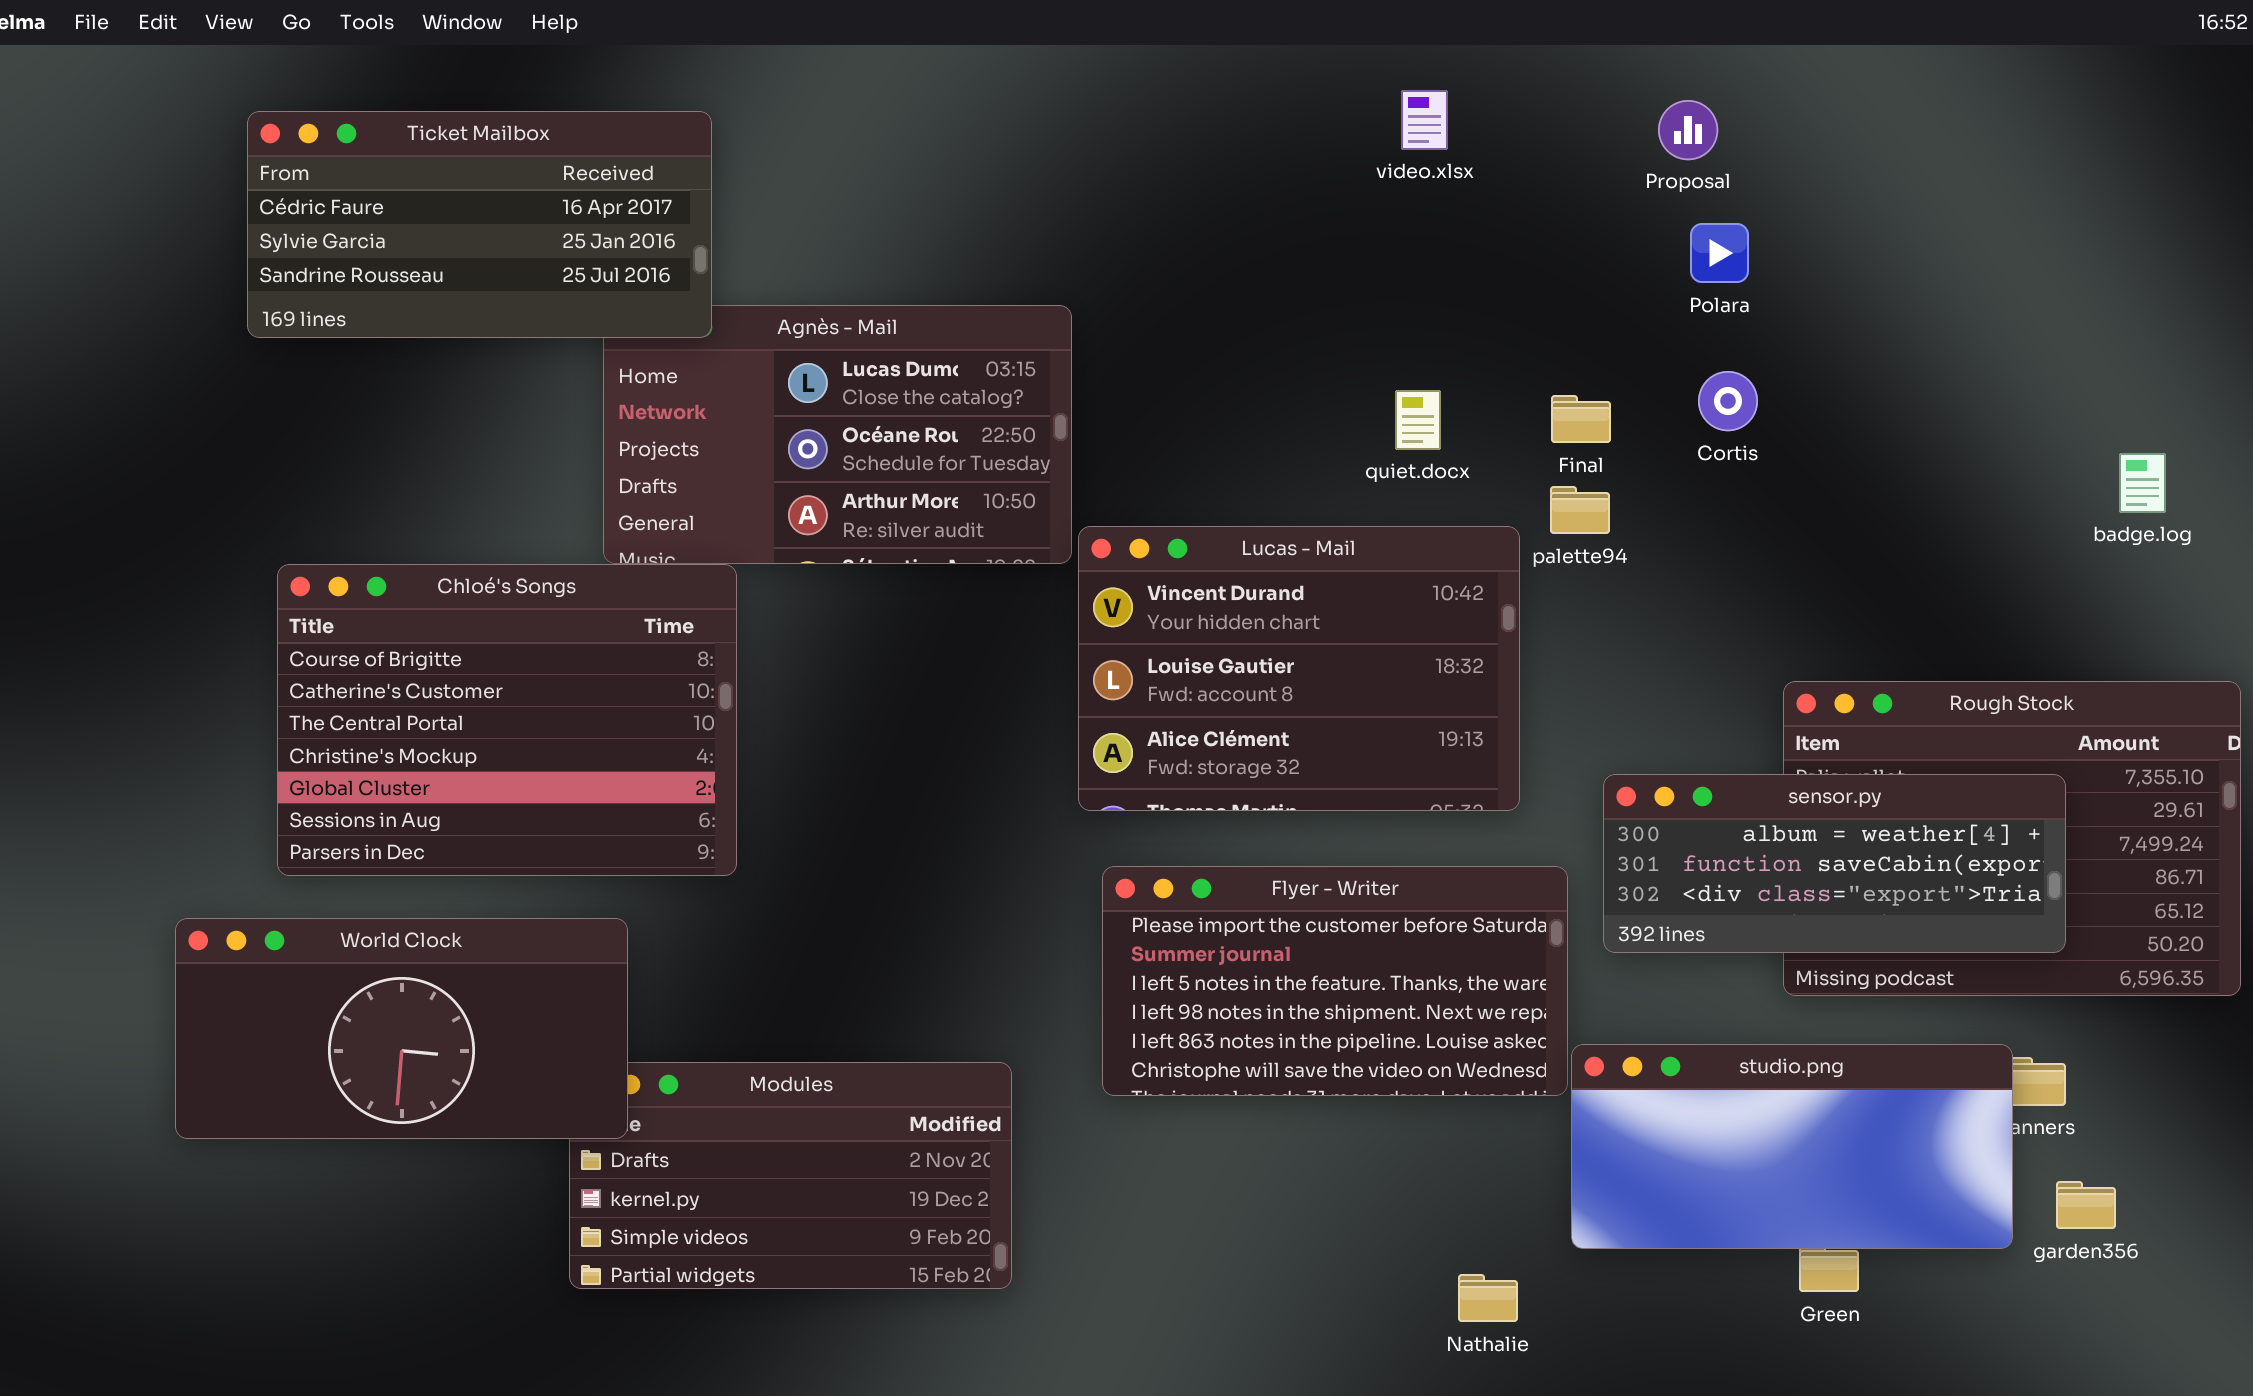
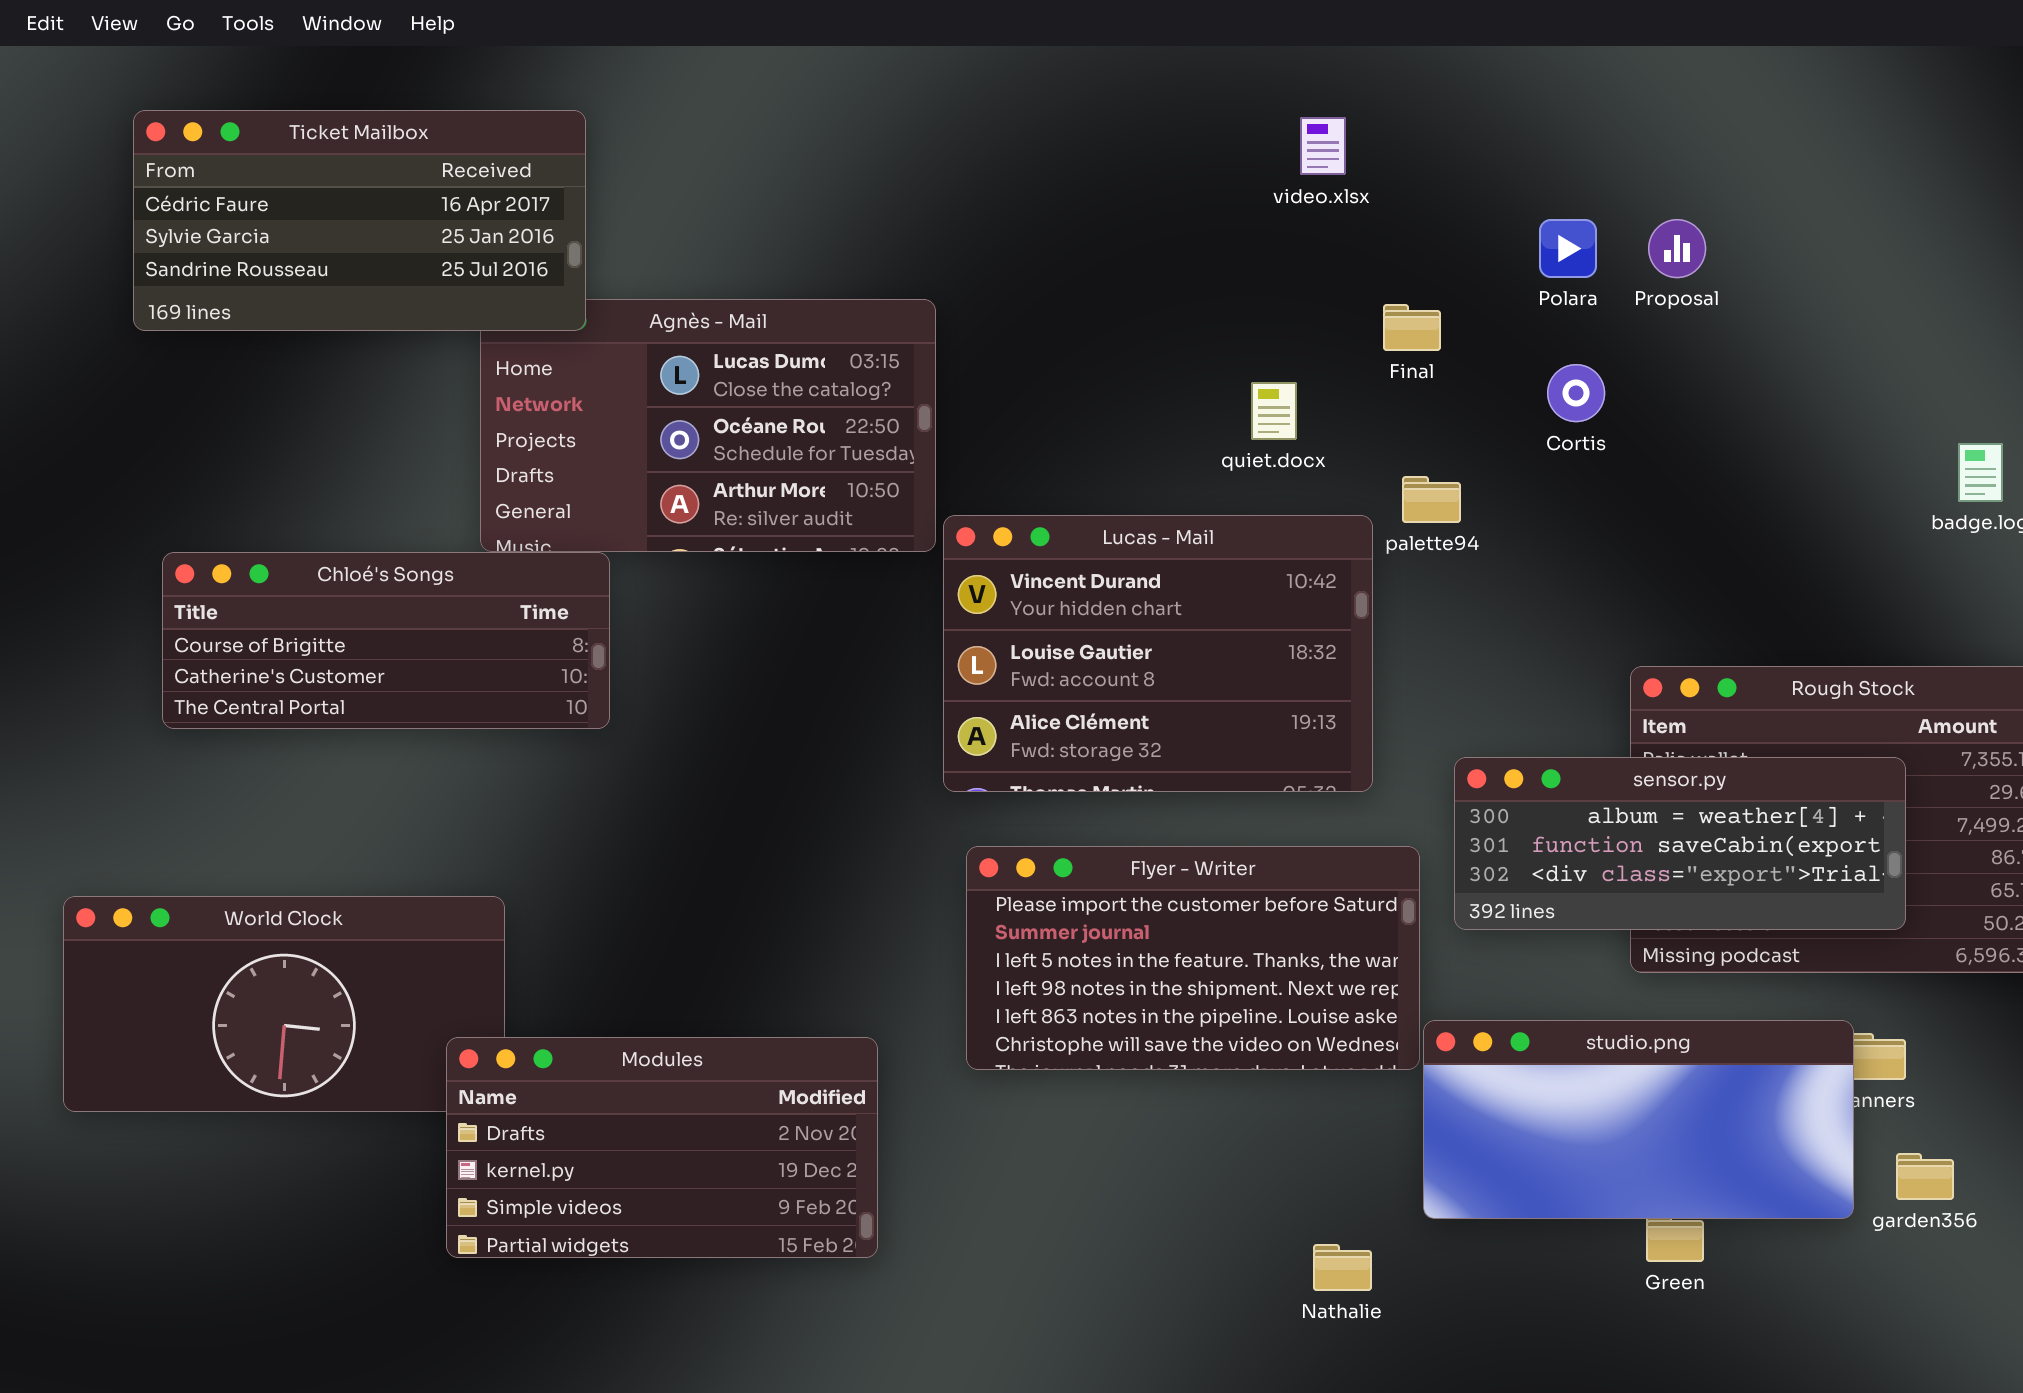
video.xlsx: [1401,90,1448,150] -> [1300,117,1346,175], moved
Proposal: [1658,100,1718,160] -> [1648,219,1706,278], moved
Final: [1551,395,1611,443] -> [1383,304,1441,351], moved
Chloé's Songs: [277,564,737,876] -> [162,552,610,729], resized
Modules: [569,1062,1012,1289] -> [446,1037,878,1258], raised

